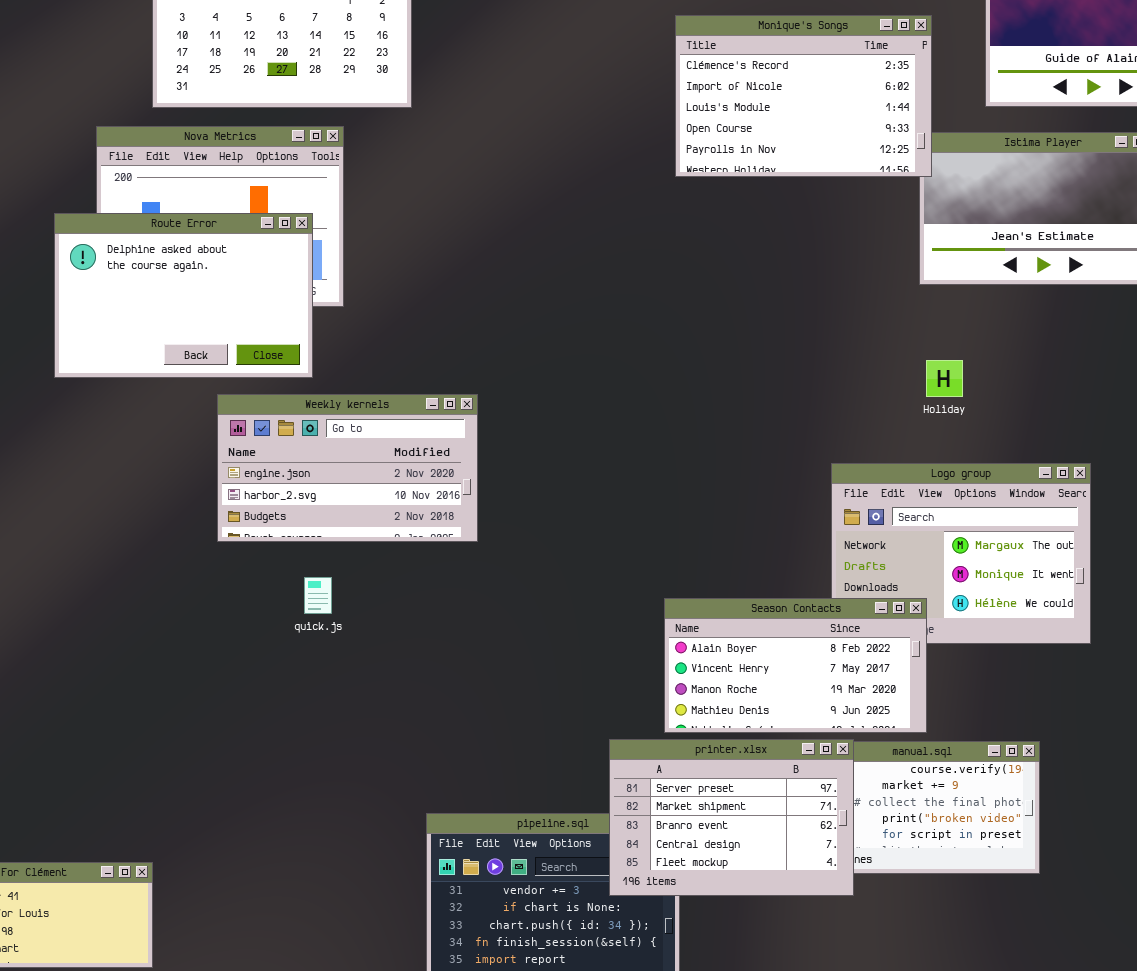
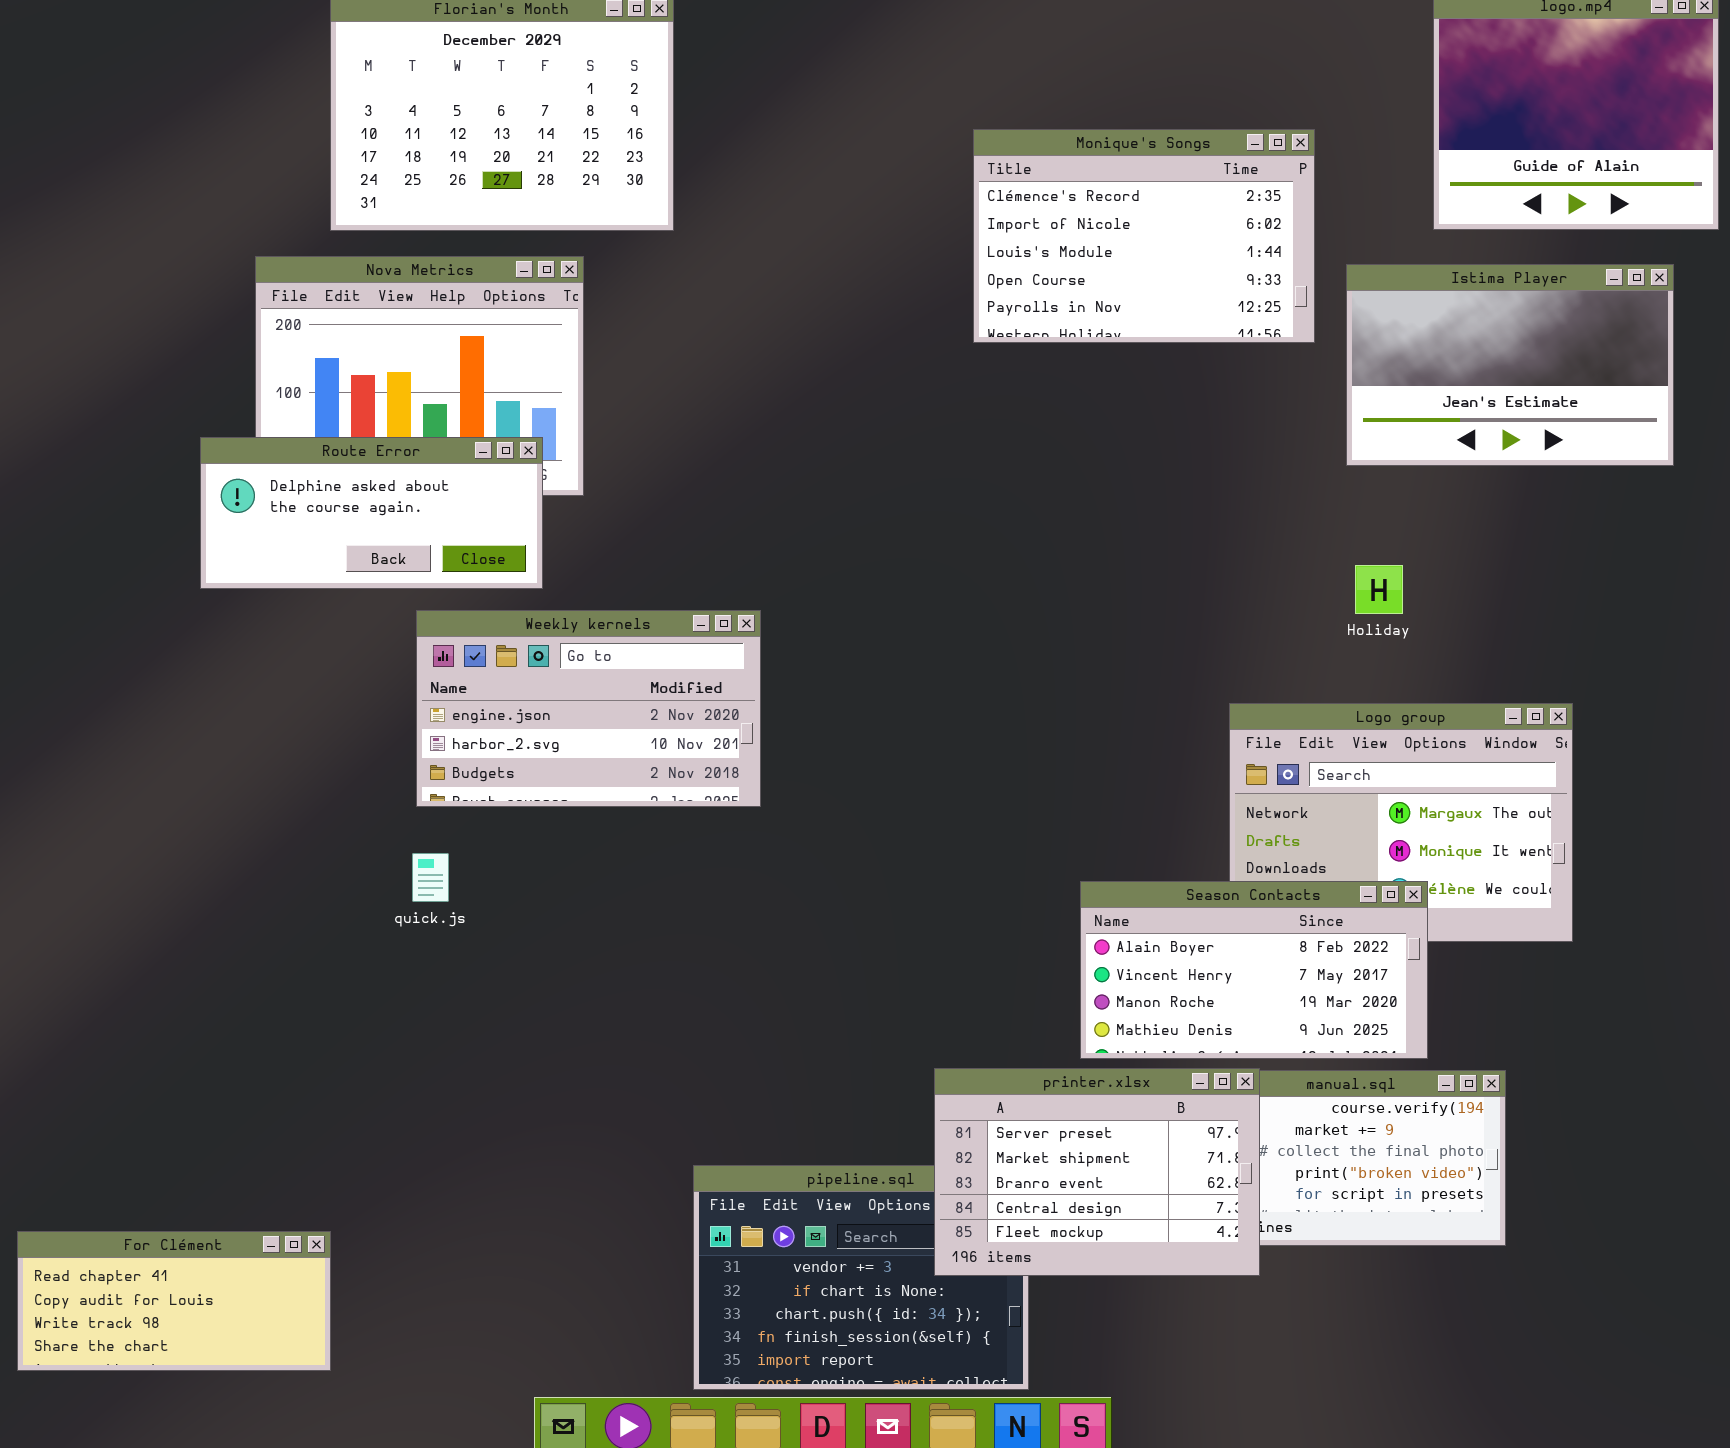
Monique's Songs: [675,15,932,177] -> [973,129,1315,343], moved
Route Error: [54,213,313,378] -> [200,437,543,589], resized
quick.js: [304,577,332,614] -> [412,853,449,902], moved
Season Contacts: [664,598,927,733] -> [1080,881,1428,1059], moved

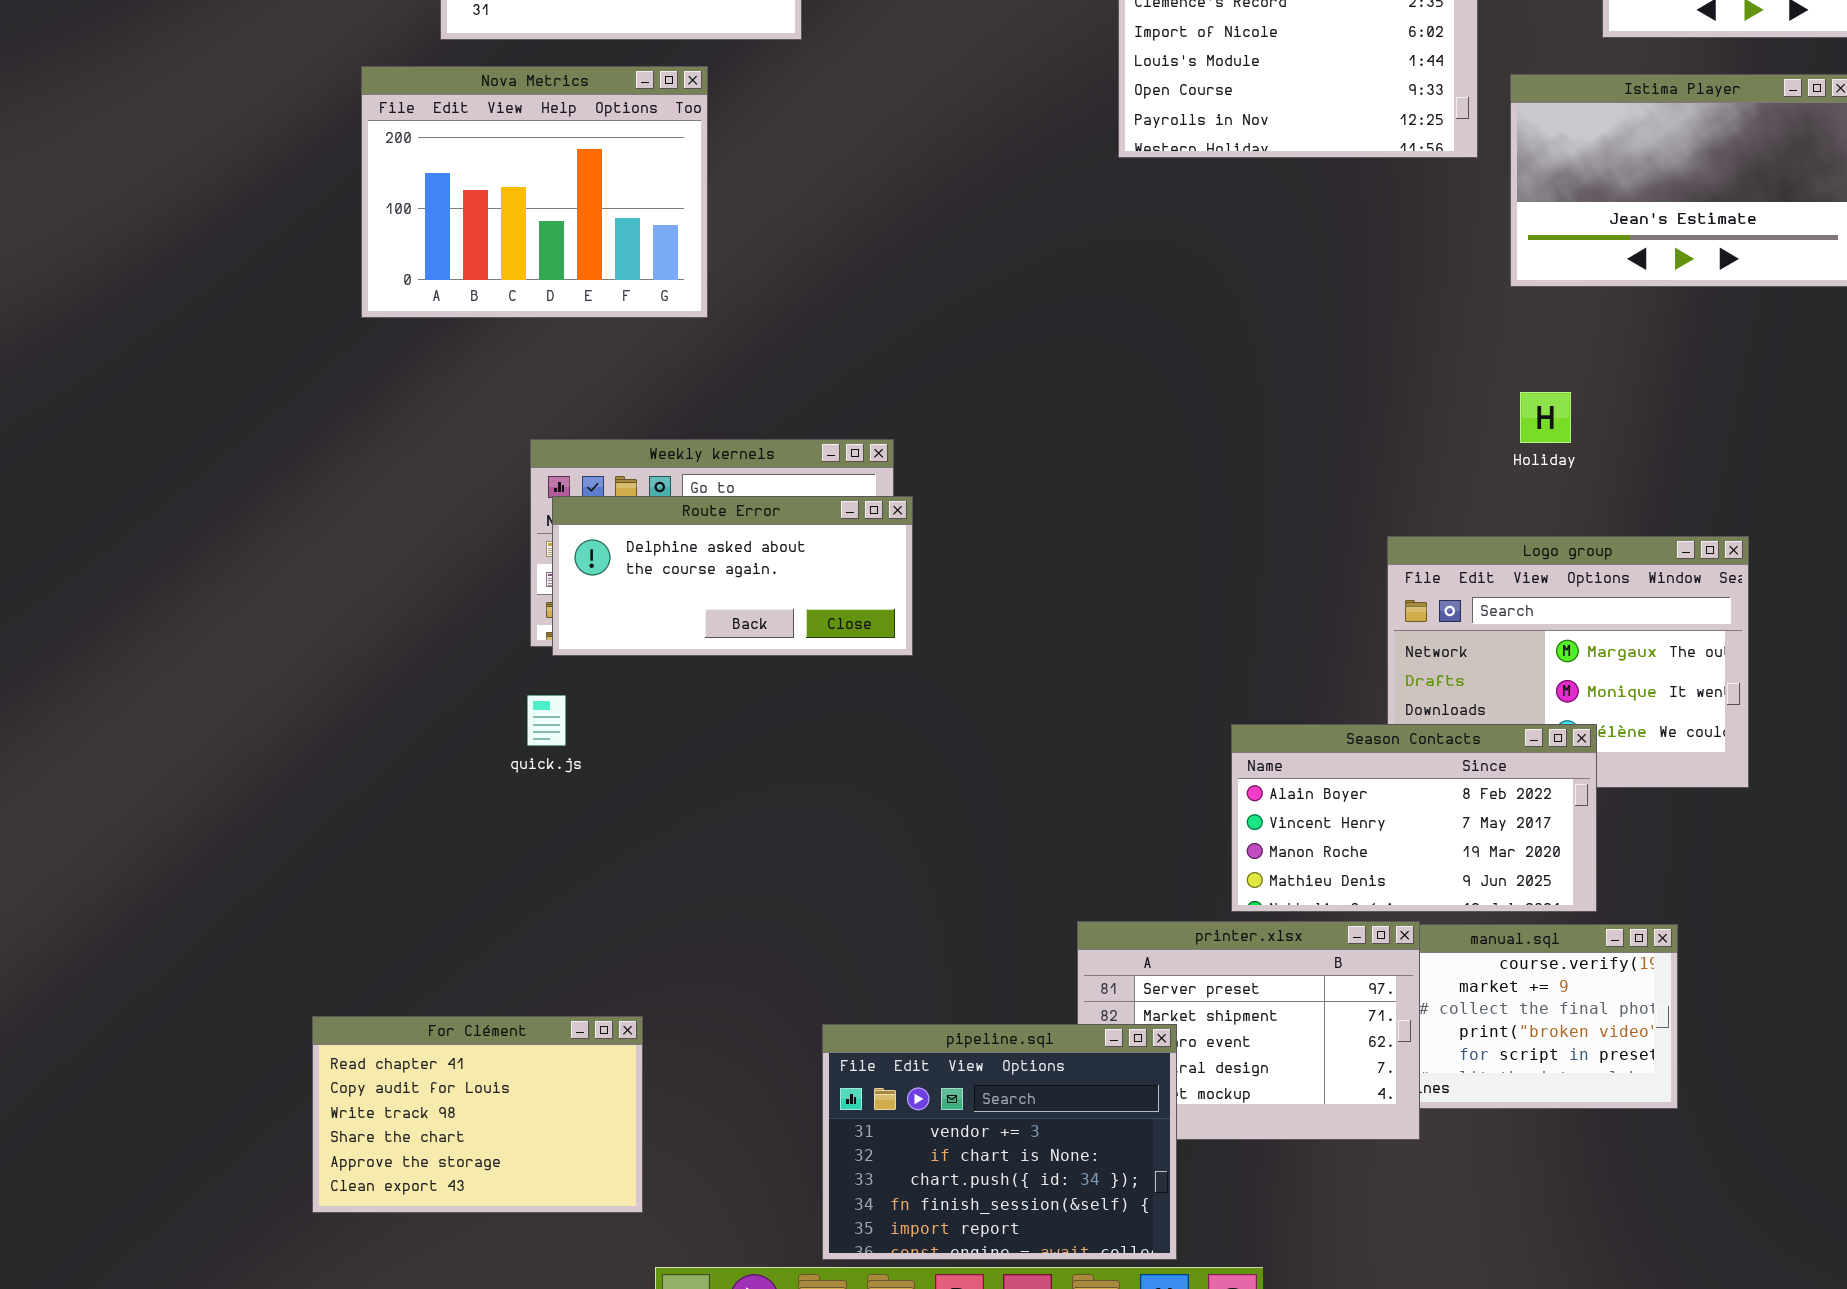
Route Error: [200,437,543,589] -> [552,496,913,656], moved
pipeline.sql: [693,1165,1029,1390] -> [822,1024,1177,1260], raised
For Clément: [17,1231,331,1371] -> [312,1016,643,1213], moved, resized

